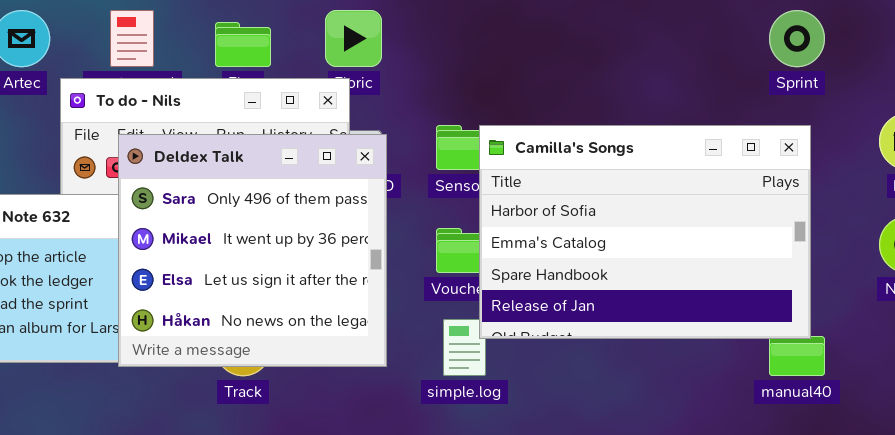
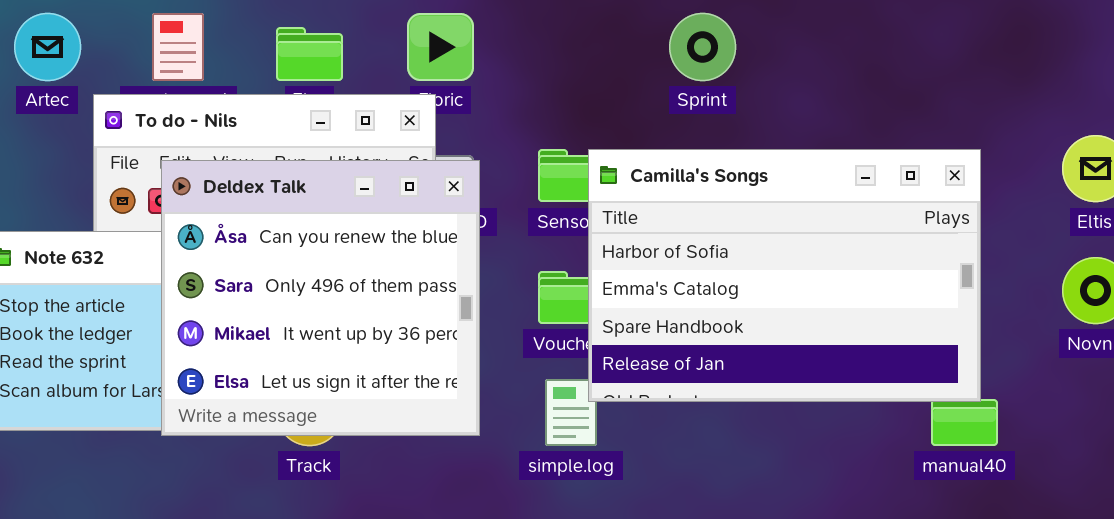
Sprint: [769,10,825,67] -> [669,13,736,81], moved
Deldex Talk: [118,134,387,367] -> [161,160,480,436], scrolled up 1 row

